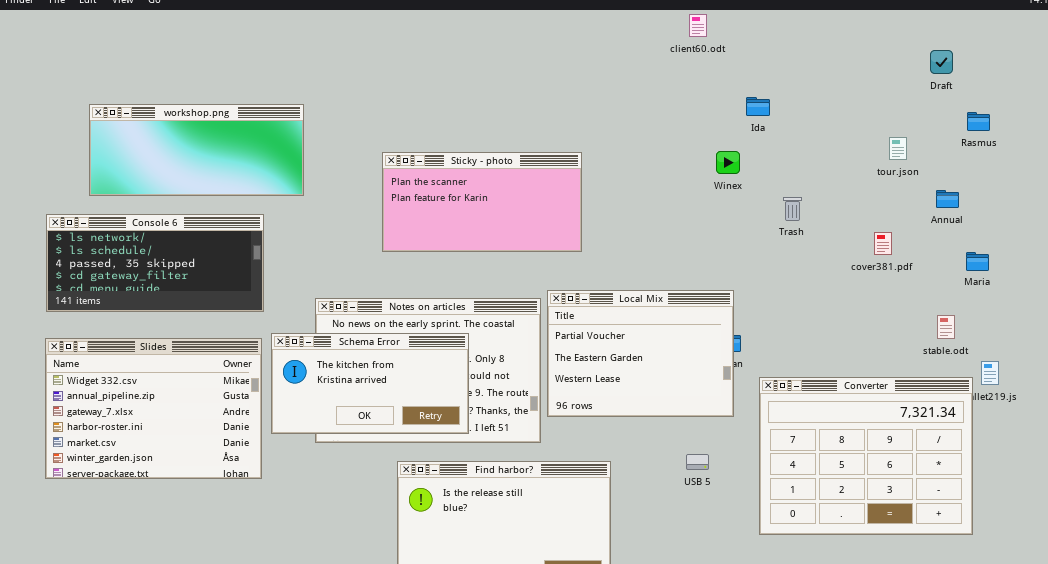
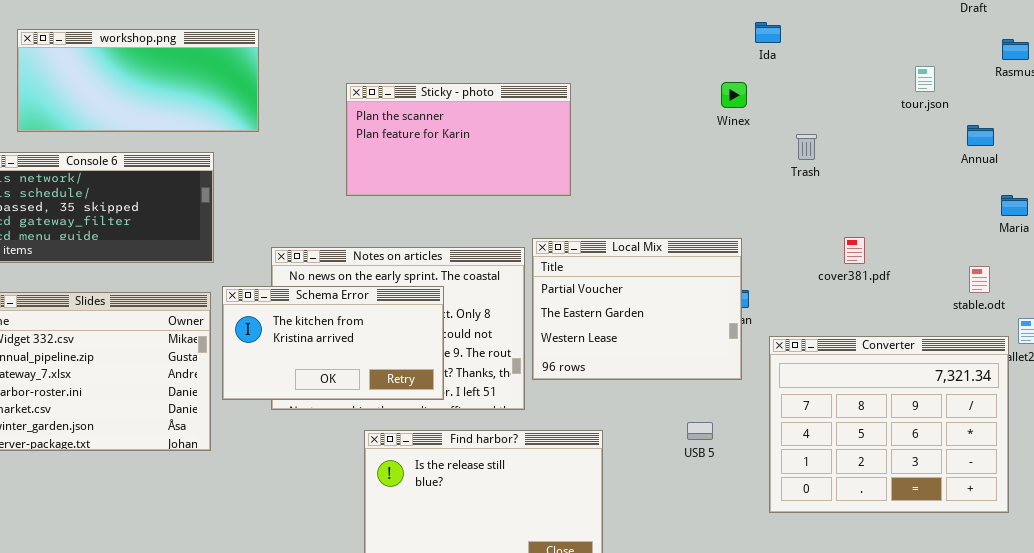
cover381.pdf: [874,232,892,255] -> [844,237,865,264], moved

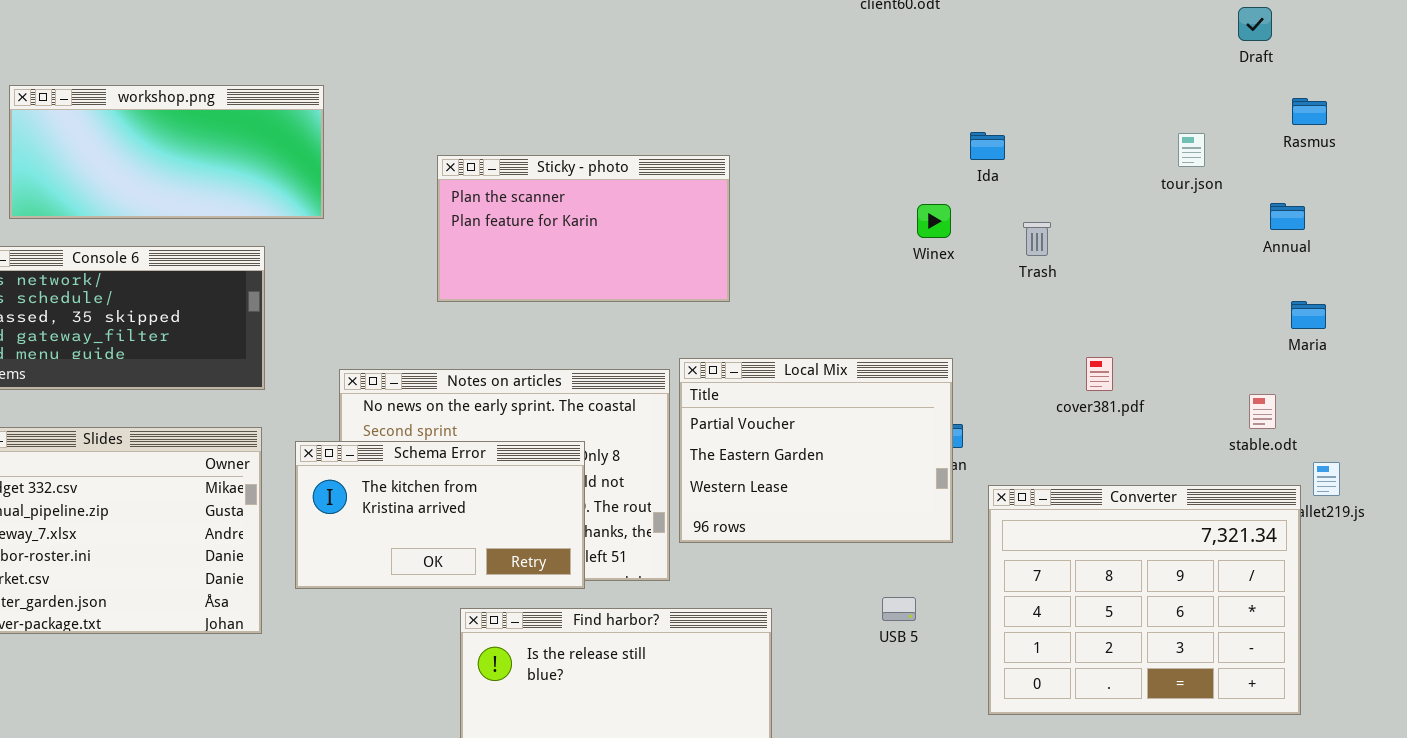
Ida: [755,22,781,43] -> [970,132,1005,160], moved
Winex: [721,82,747,108] -> [917,204,951,238], moved
Annual: [967,125,994,146] -> [1270,203,1305,230], moved
Schema Error: [222,286,444,400] -> [295,441,585,589], moved

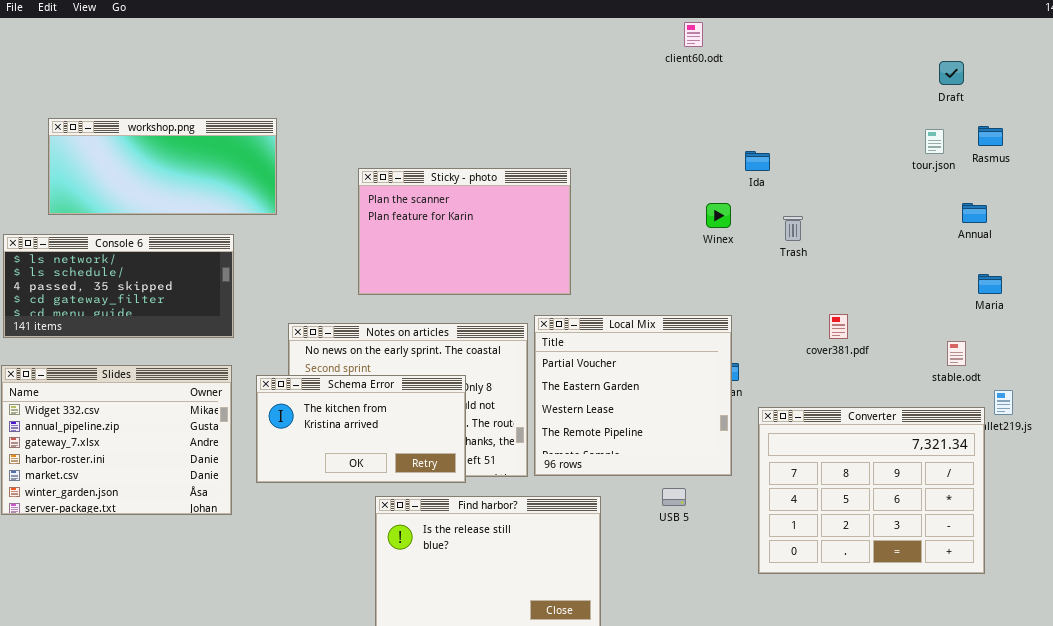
tour.json: [1178,133,1205,167] -> [925,129,944,154], moved
Sticky - photo: [437,155,730,302] -> [358,168,571,295], resized
Local Mix: [679,358,953,543] -> [534,315,732,476], resized
USB 5: [882,597,916,621] -> [662,488,686,506], moved

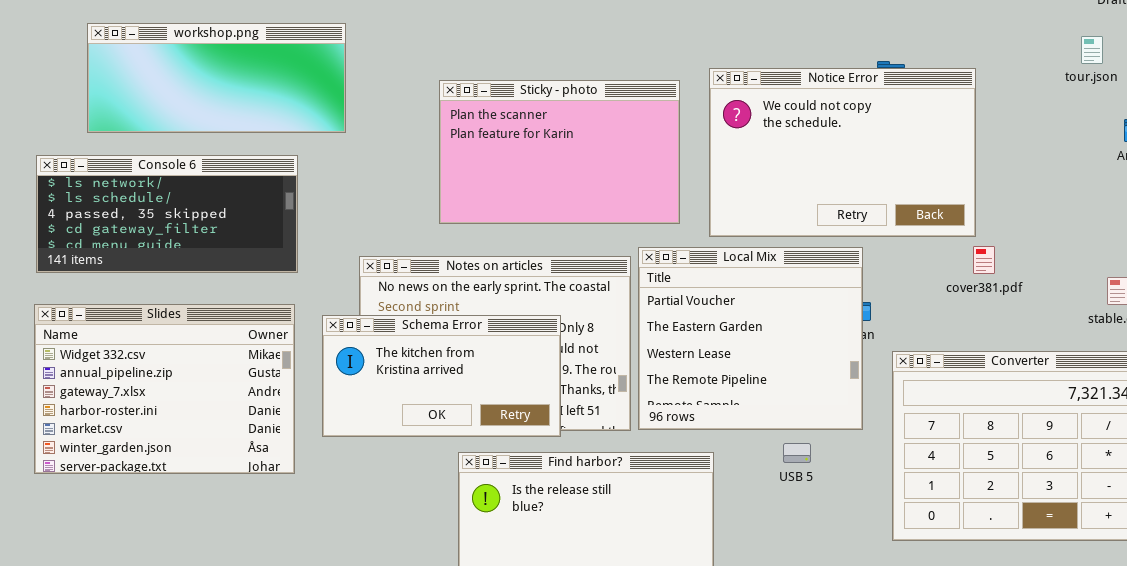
Notice Error: none -> [709,68,976,237], opened

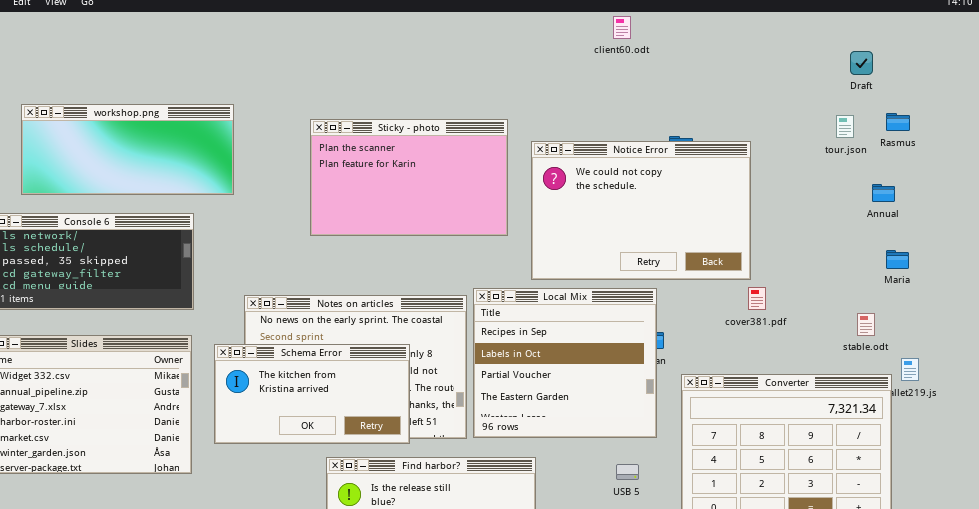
Sticky - photo: [439,80,680,224] -> [310,119,508,236], moved
Local Mix: [638,247,863,430] -> [473,288,657,438], scrolled up 2 rows
USB 5: [783,443,811,463] -> [616,464,639,480], moved

